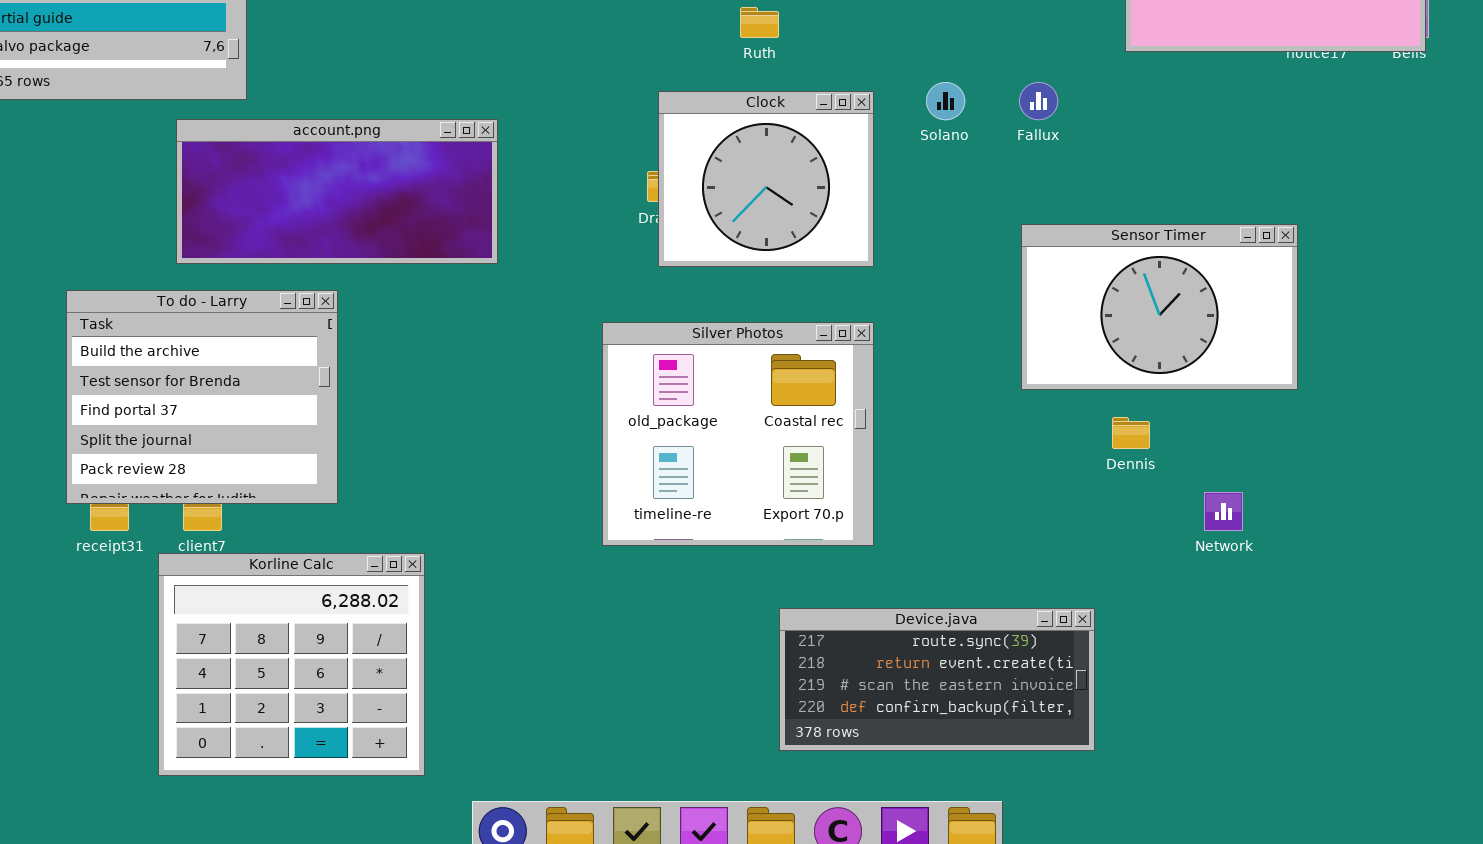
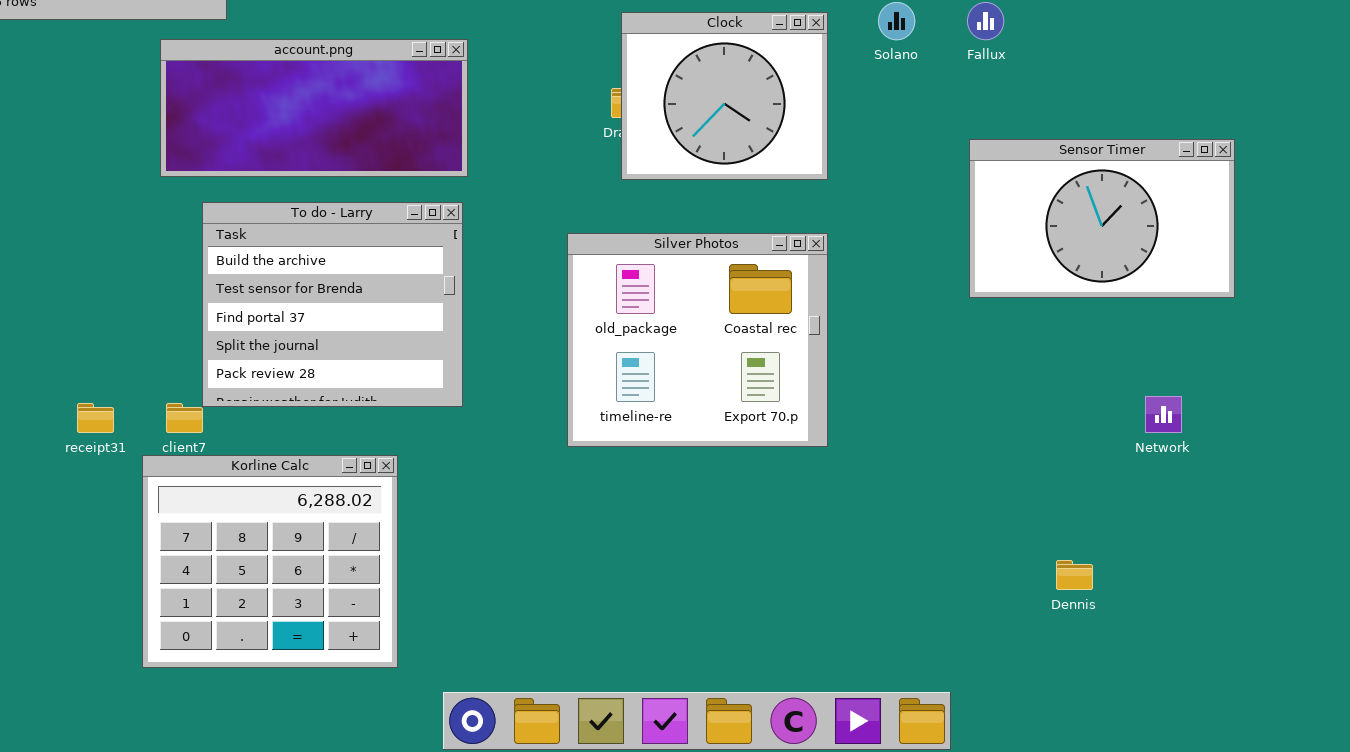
To do - Larry: [66,290,338,504] -> [202,202,463,407], moved
Dennis: [1112,417,1150,449] -> [1056,560,1093,590], moved
Device.java: [779,608,1095,751] -> none, closed

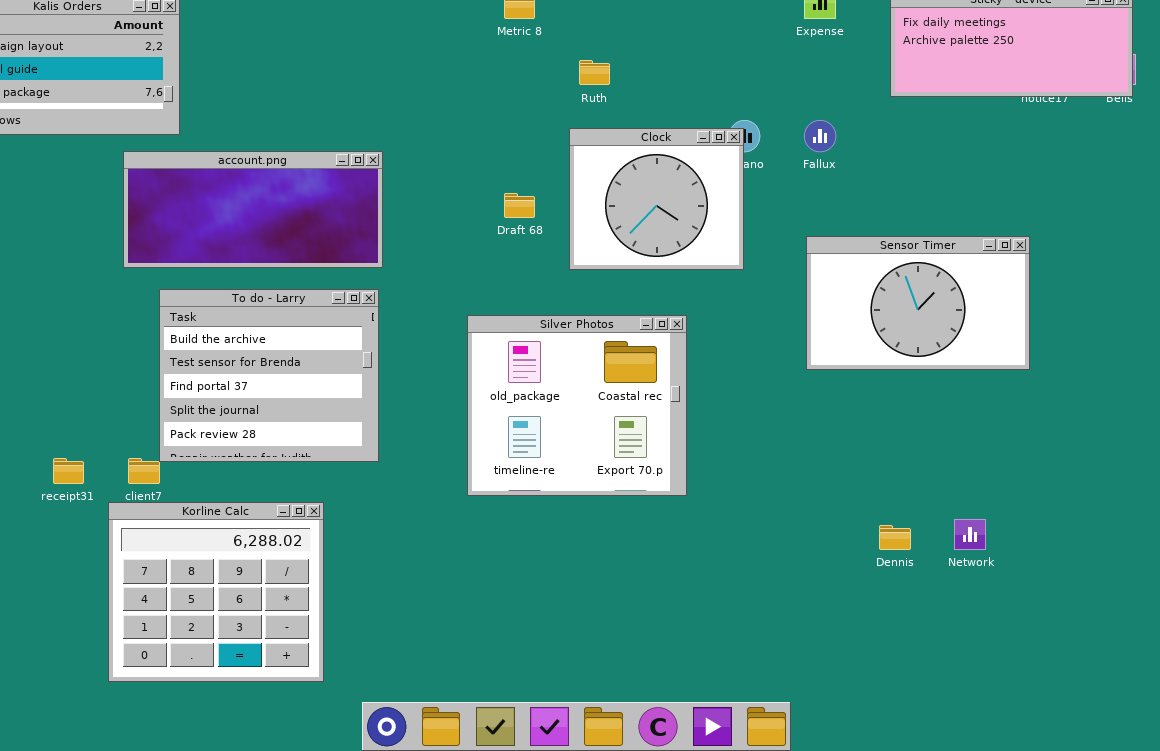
Clock: [621,12,828,180] -> [569,128,744,270], moved
Network: [1145,396,1182,433] -> [954,519,986,550], moved
Dennis: [1056,560,1093,590] -> [879,525,911,550], moved

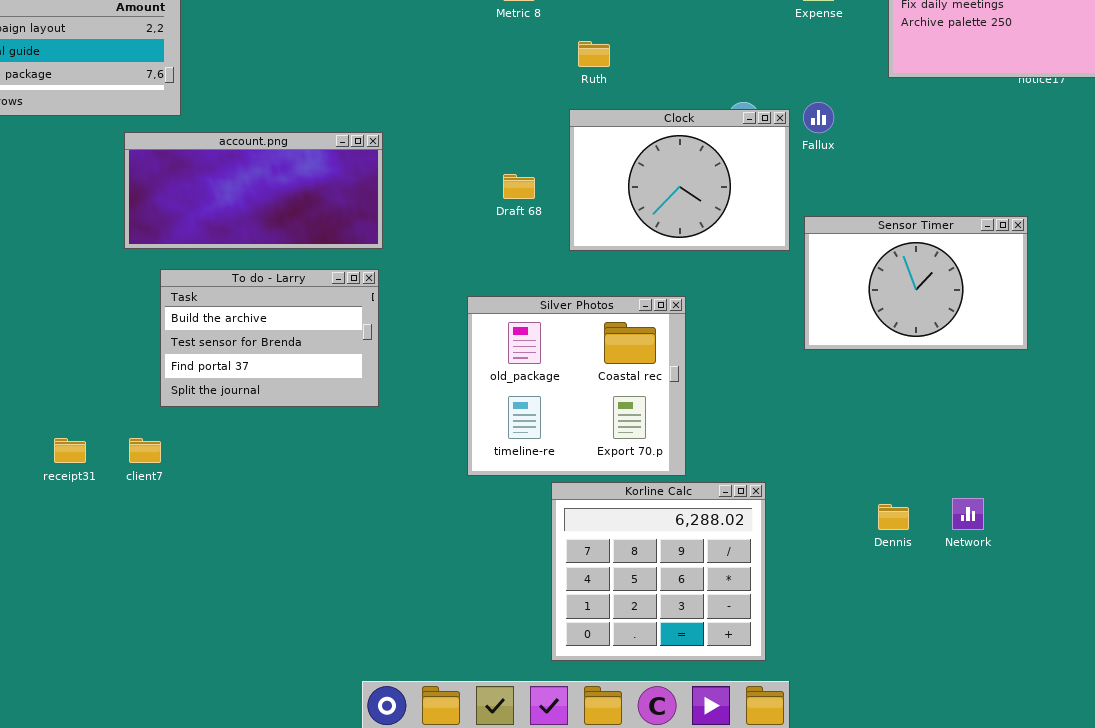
Clock: [569,128,744,270] -> [569,109,790,251], resized
To do - Larry: [159,289,379,462] -> [160,269,379,407], resized
Korline Calc: [108,502,324,682] -> [551,482,766,661], moved

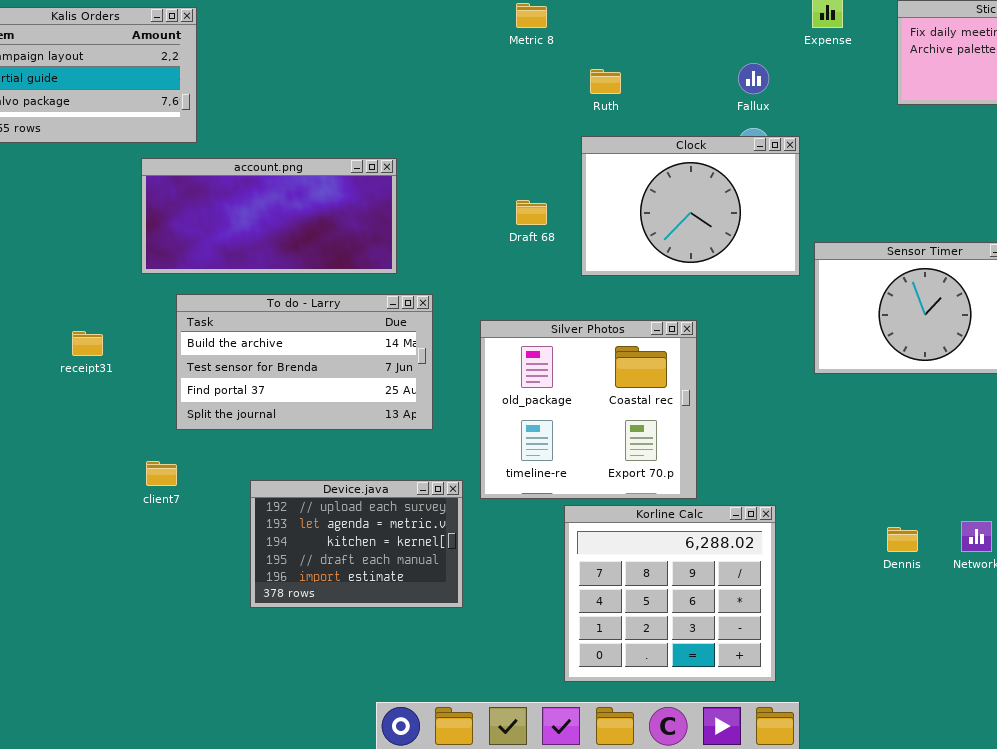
Fallux: [803,102,834,133] -> [738,63,769,94], moved
To do - Larry: [160,269,379,407] -> [176,294,433,430], resized
receipt31: [54,438,86,463] -> [72,331,103,356], moved
Device.java: none -> [250,480,463,608], opened

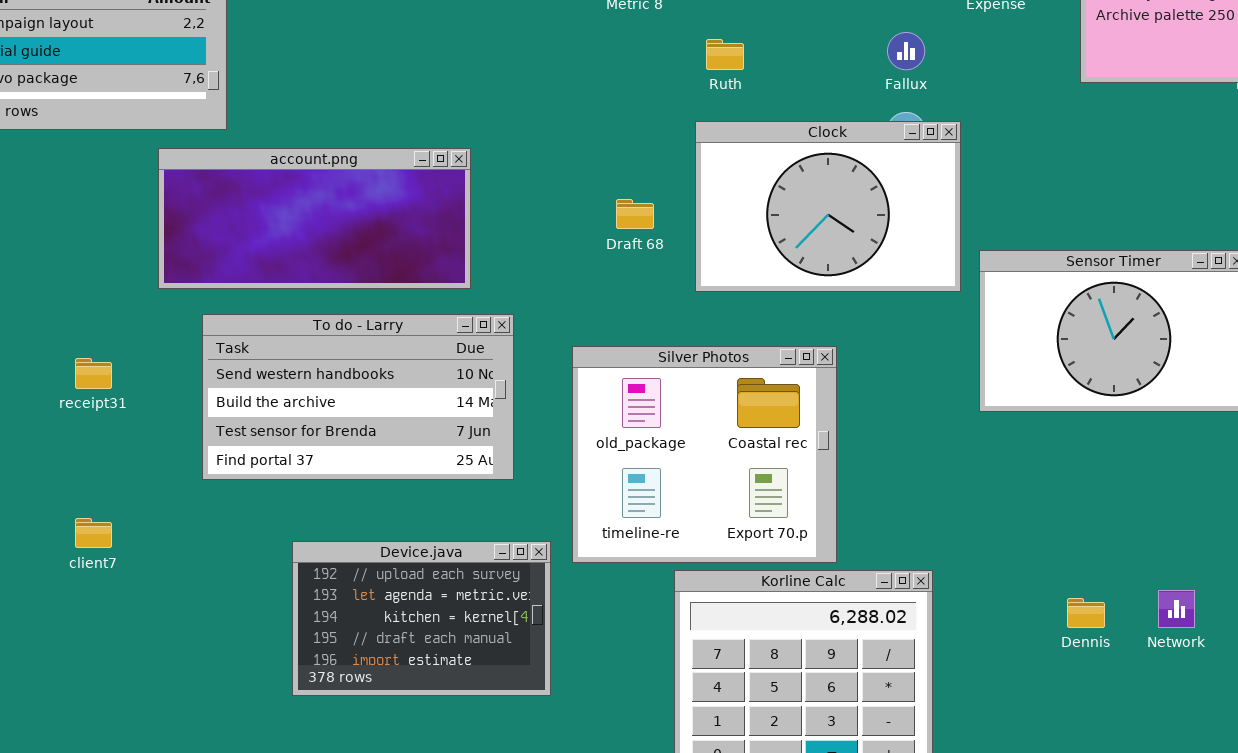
To do - Larry: [176,294,433,430] -> [202,314,514,480], scrolled up 1 row
client7: [146,461,177,486] -> [75,518,112,548], moved

